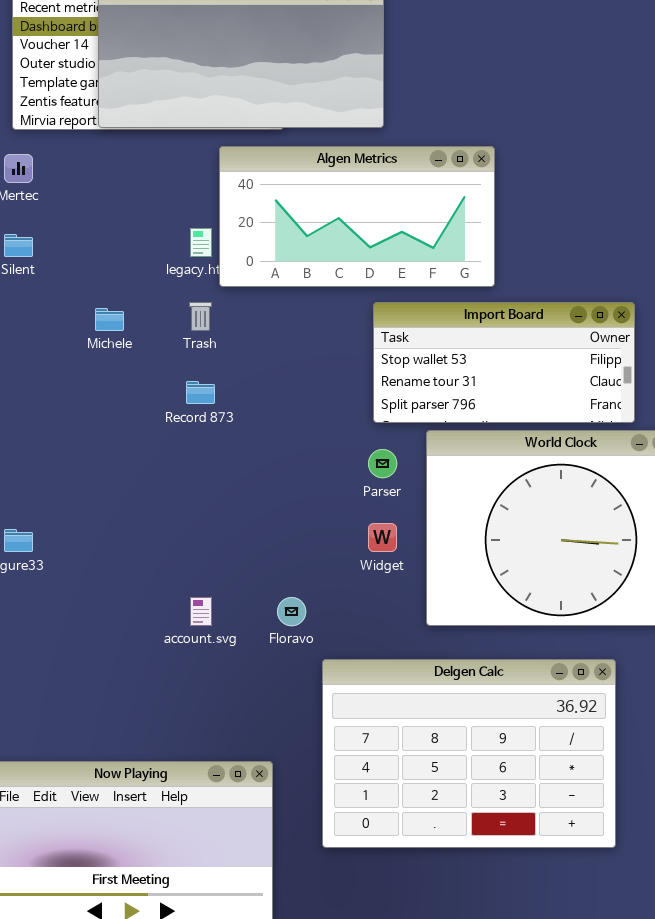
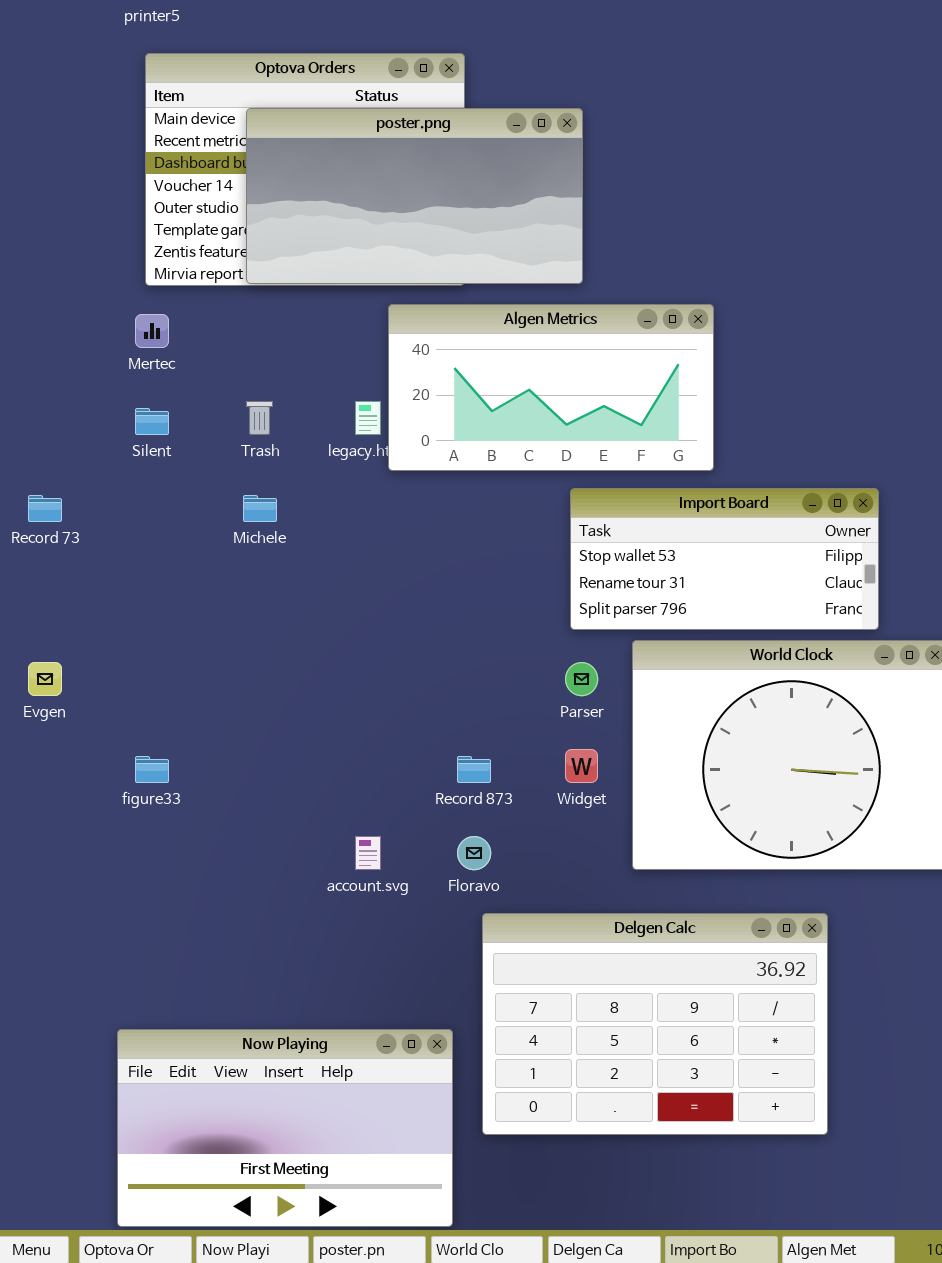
Trash: [189,302,212,331] -> [246,401,273,435], moved
Record 873: [186,381,215,404] -> [457,756,491,783], moved
Delgen Calc: [322,659,616,848] -> [482,913,828,1135], moved

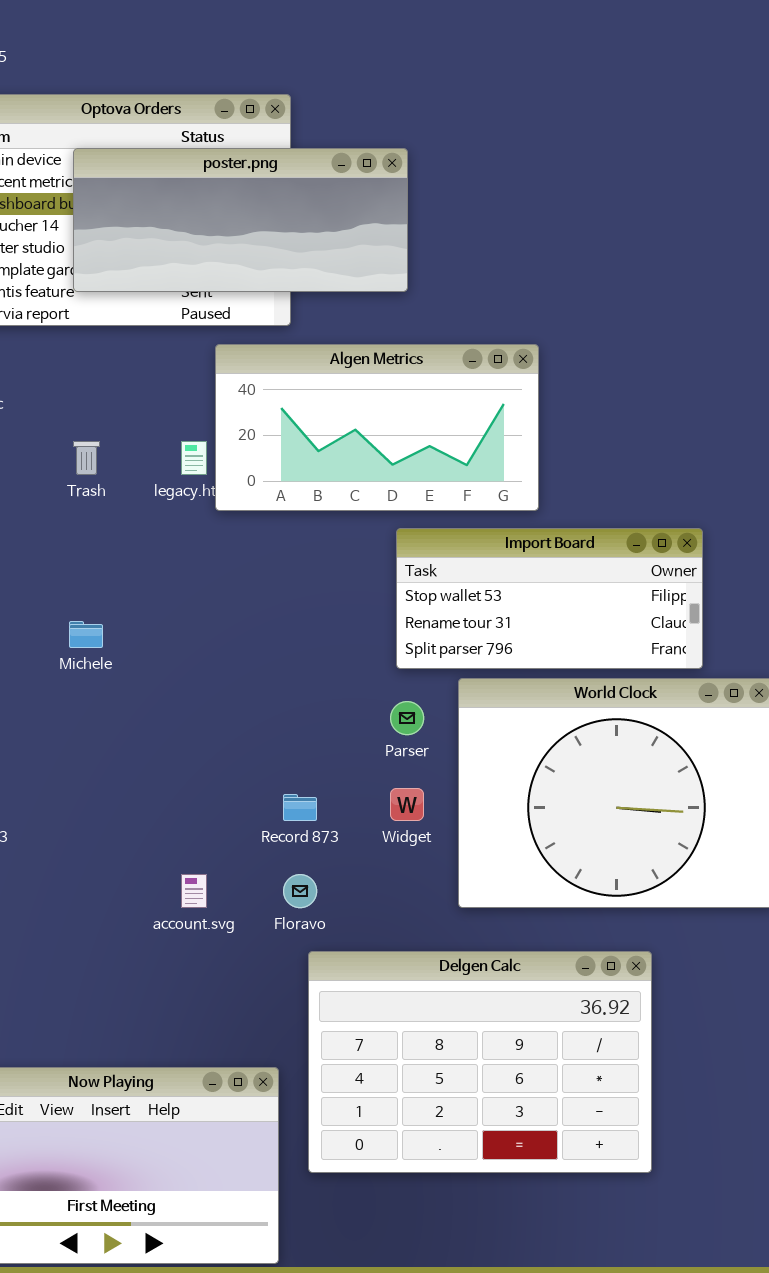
poster.png: [246,108,583,284] -> [73,148,408,292], resized
Michele: [243,495,277,522] -> [69,621,103,648], moved

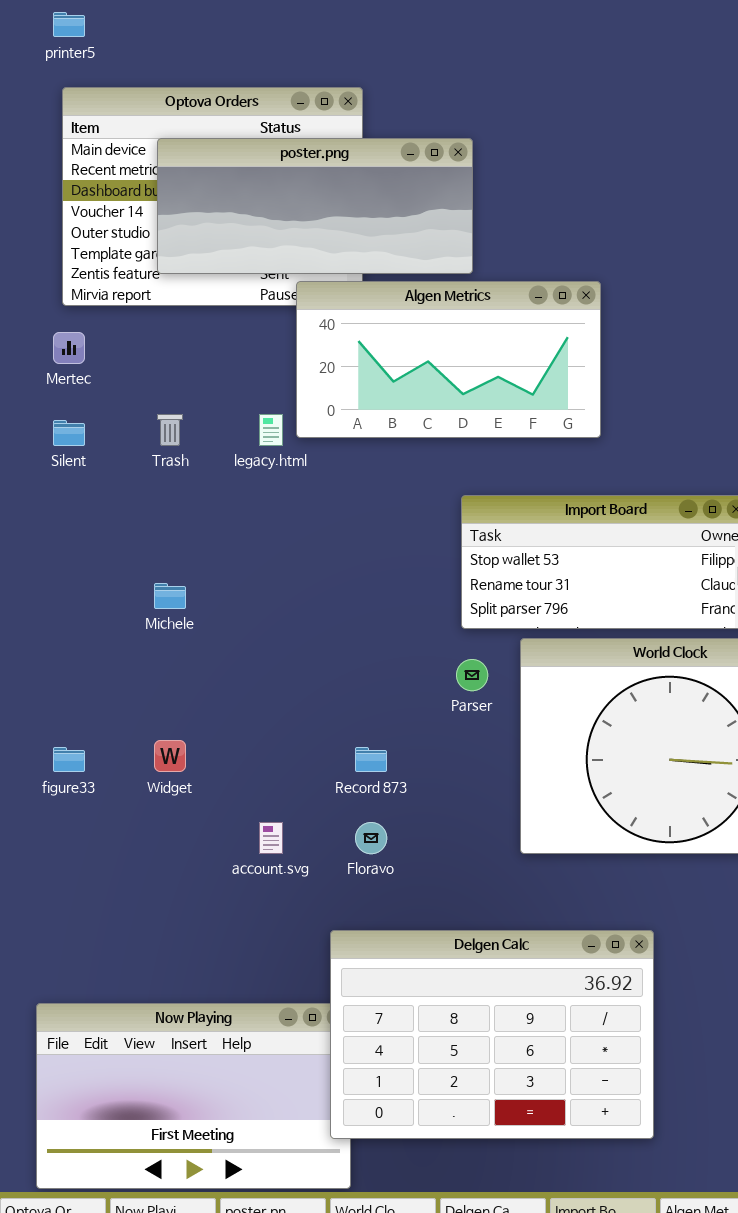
Algen Metrics: [215,344,539,511] -> [296,281,601,438], moved
Widget: [390,788,424,821] -> [154,740,186,772], moved
Delgen Calc: [308,951,652,1173] -> [330,930,654,1139], moved

